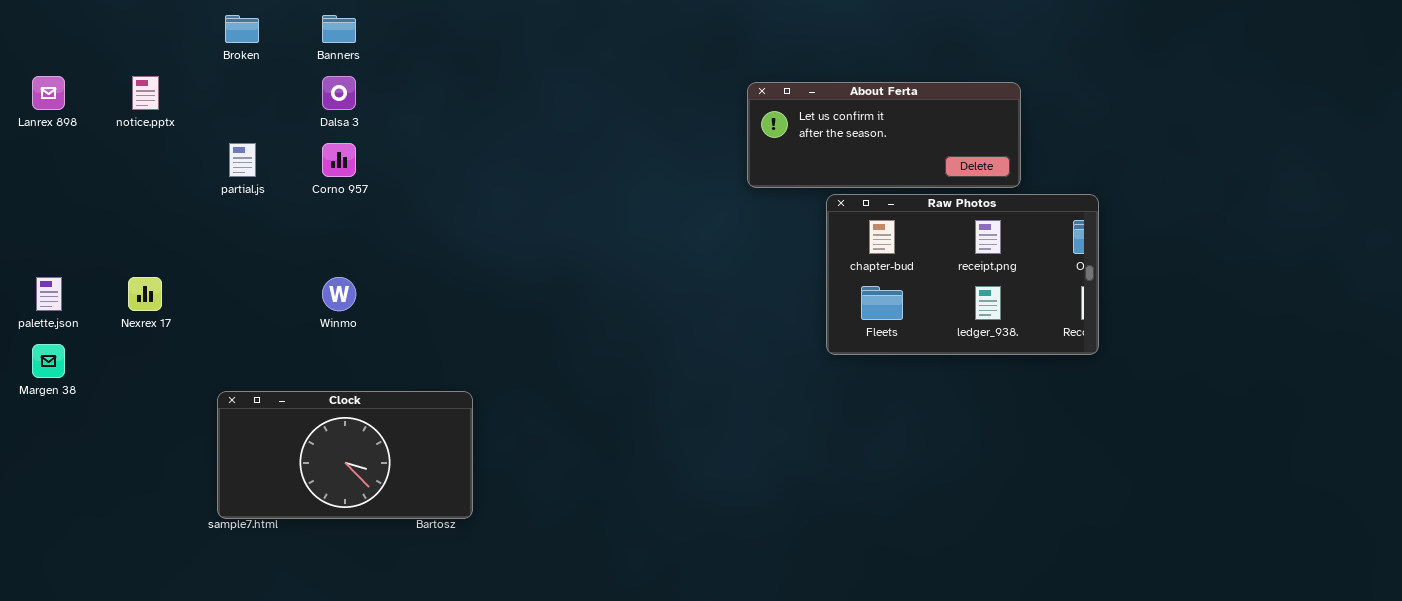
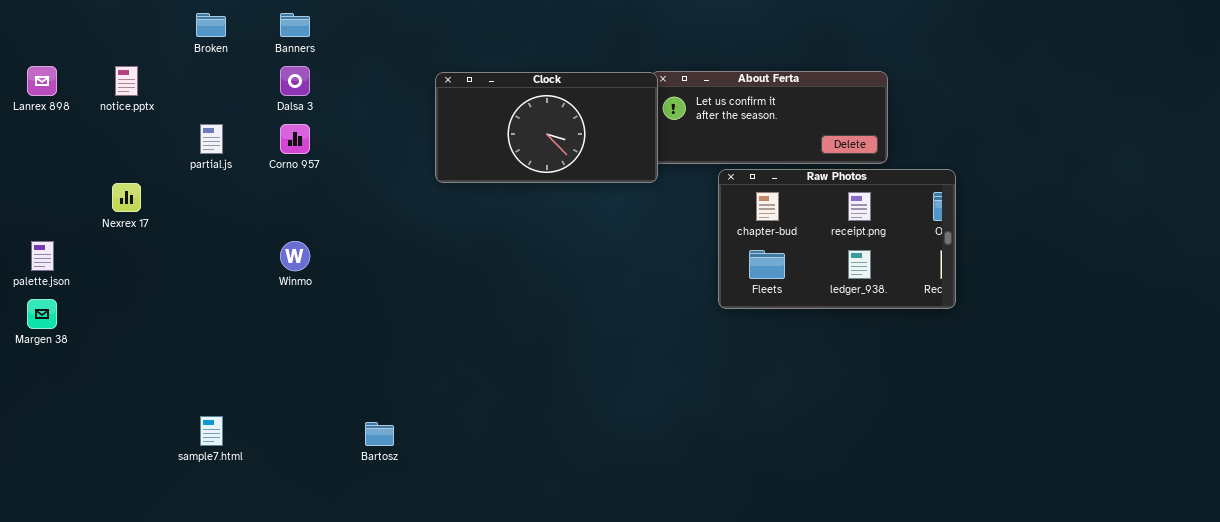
Nexrex 17: [128,277,162,311] -> [112,183,141,212], moved
Clock: [217,391,473,519] -> [435,72,658,183], moved

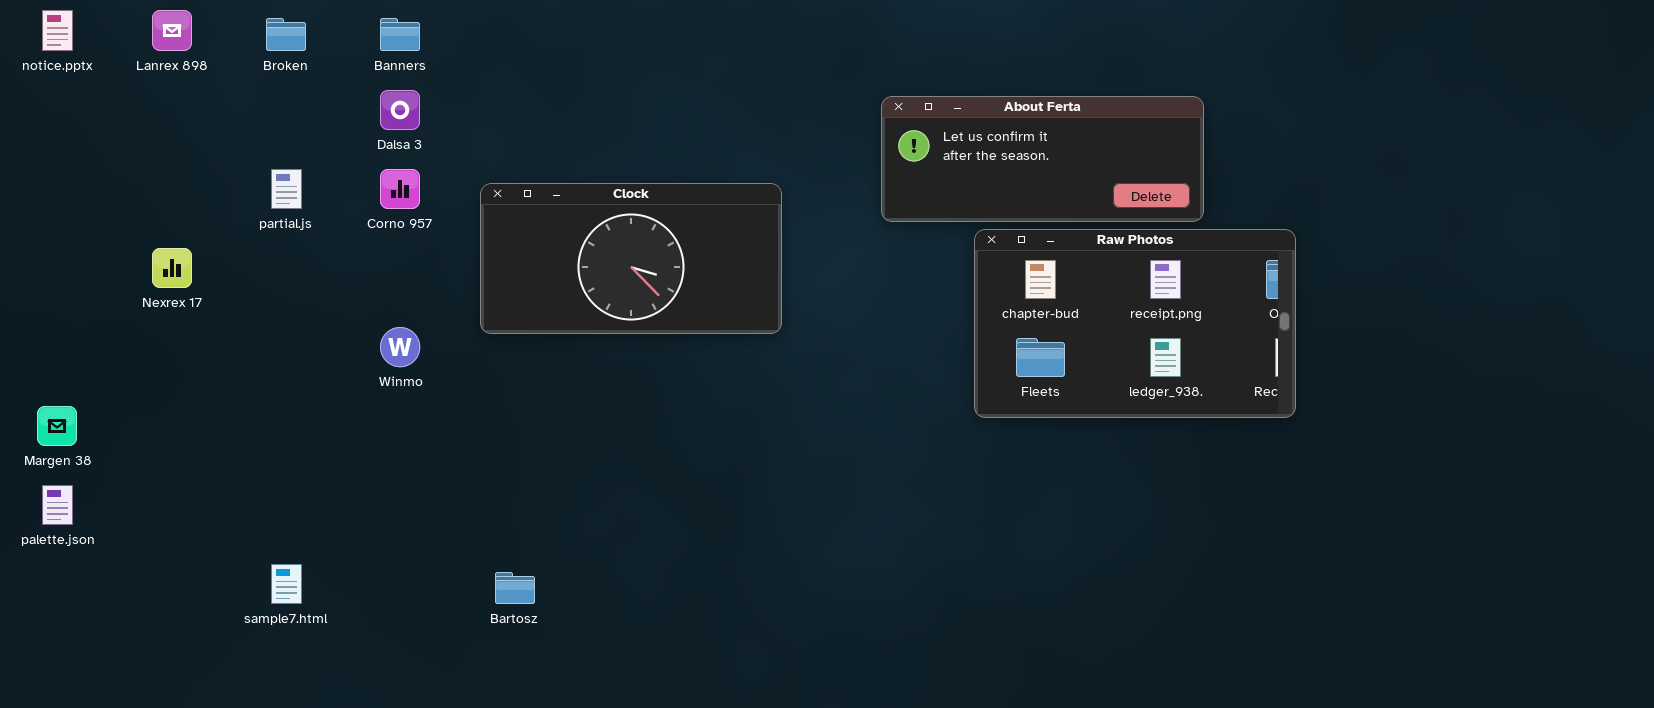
Lanrex 898: [27,66,57,96] -> [152,10,192,51], moved
notice.pptx: [115,66,138,96] -> [42,10,73,51], moved
Clock: [435,72,658,183] -> [480,183,782,334], moved
palette.json: [31,241,54,271] -> [42,485,73,525], moved

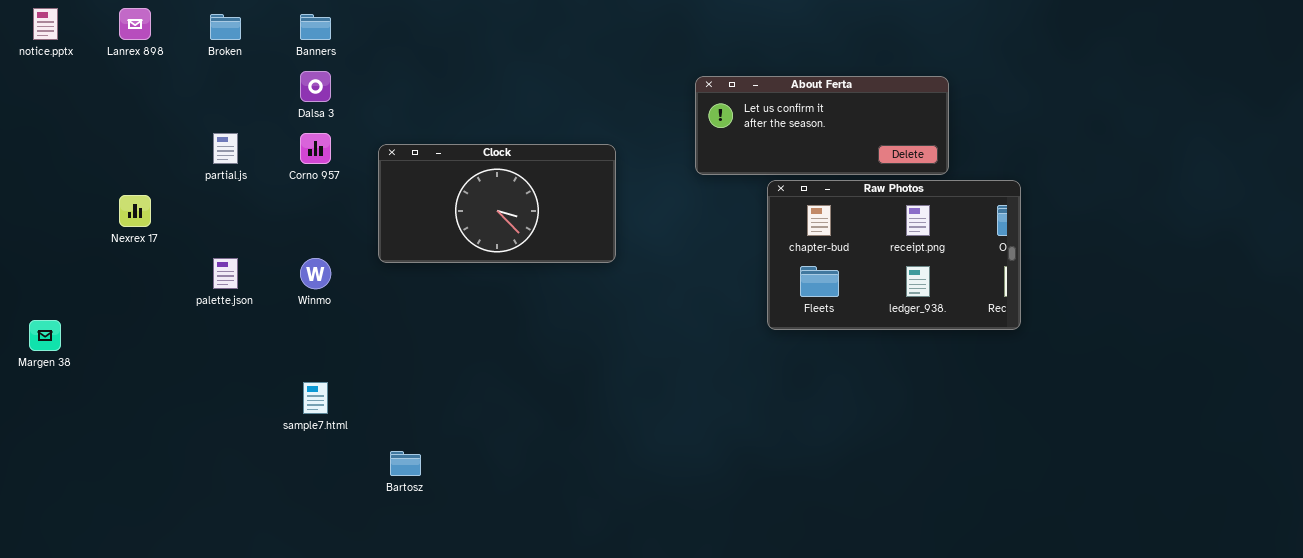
palette.json: [42,485,73,525] -> [213,258,238,289], moved
sample7.html: [271,564,302,604] -> [303,382,328,414], moved

